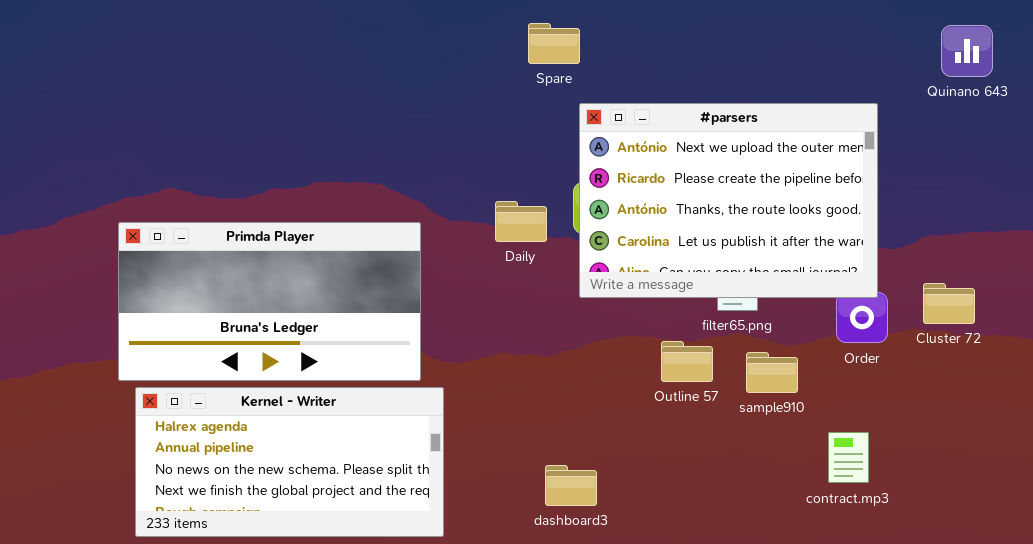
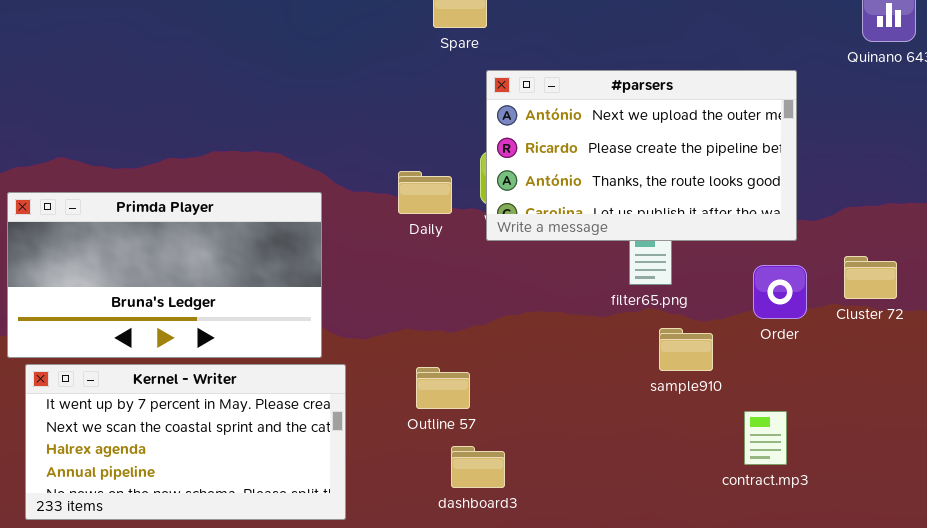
#parsers: [579,103,878,298] -> [486,70,797,241], resized
Outline 57: [661,341,713,382] -> [416,367,470,409], moved
Kernel - Writer: [135,387,444,537] -> [25,364,346,520], scrolled up 2 rows

